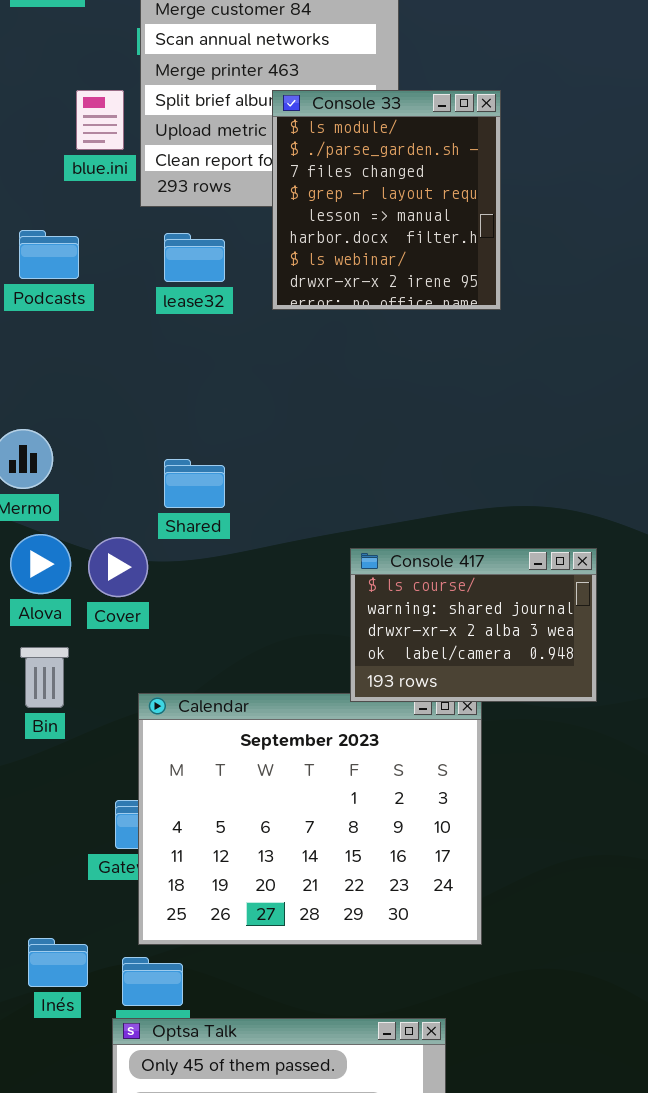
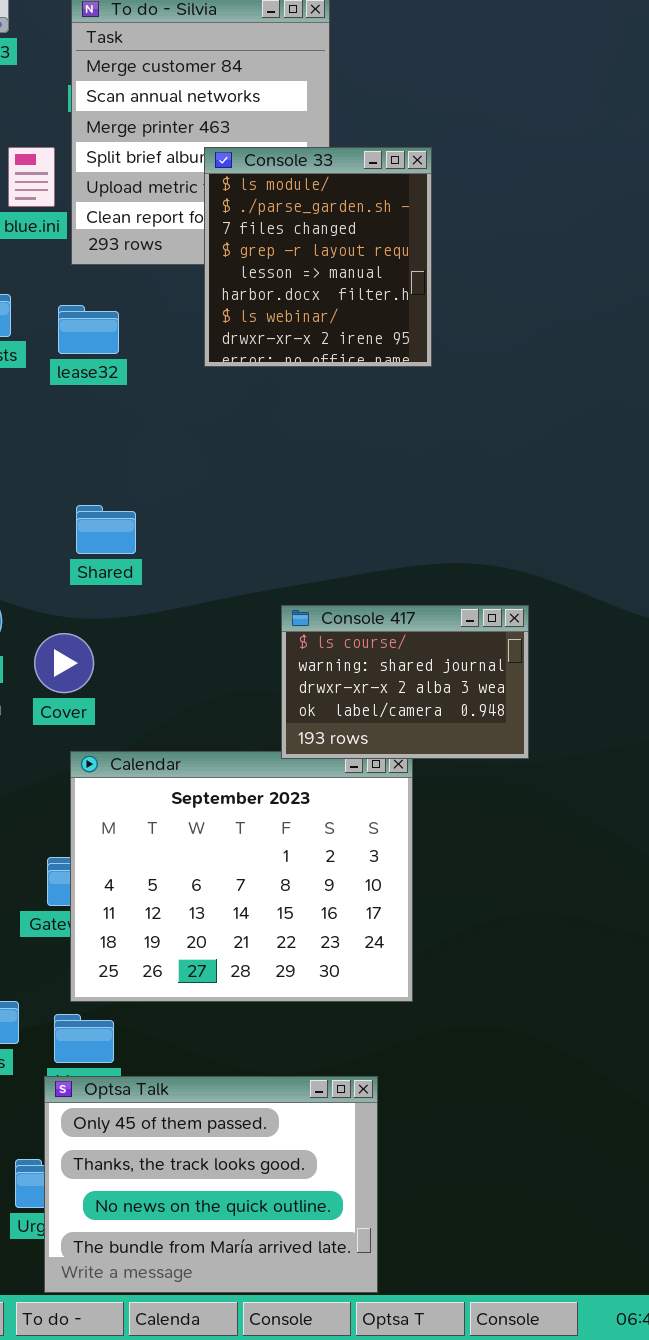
lease32: [164,233,225,282] -> [58,305,119,354], moved
Shared: [164,459,225,508] -> [76,505,136,554], moved
Cover: [88,537,148,597] -> [34,633,94,693], moved

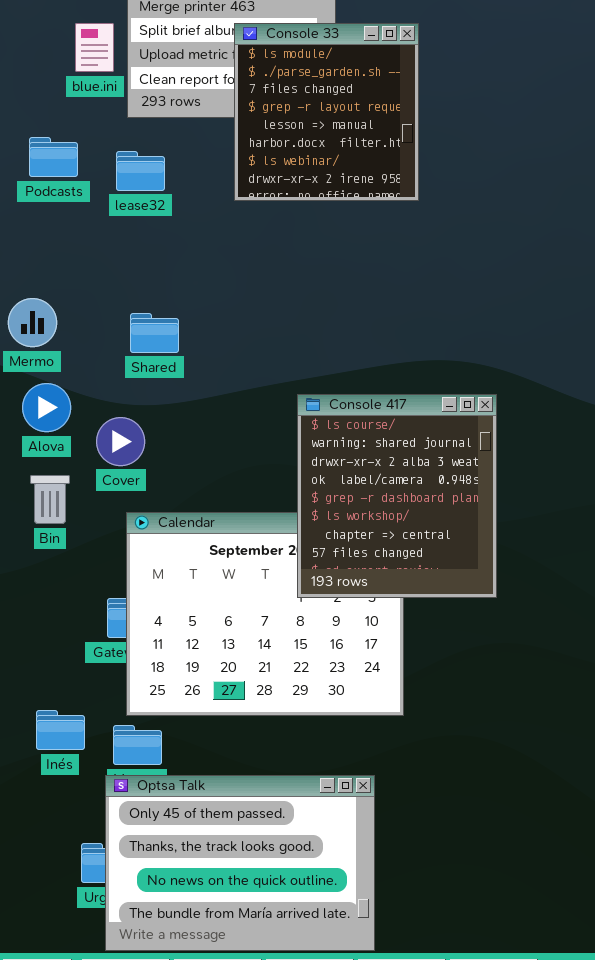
Console 417: [281,605,529,759] -> [297,394,497,598], resized

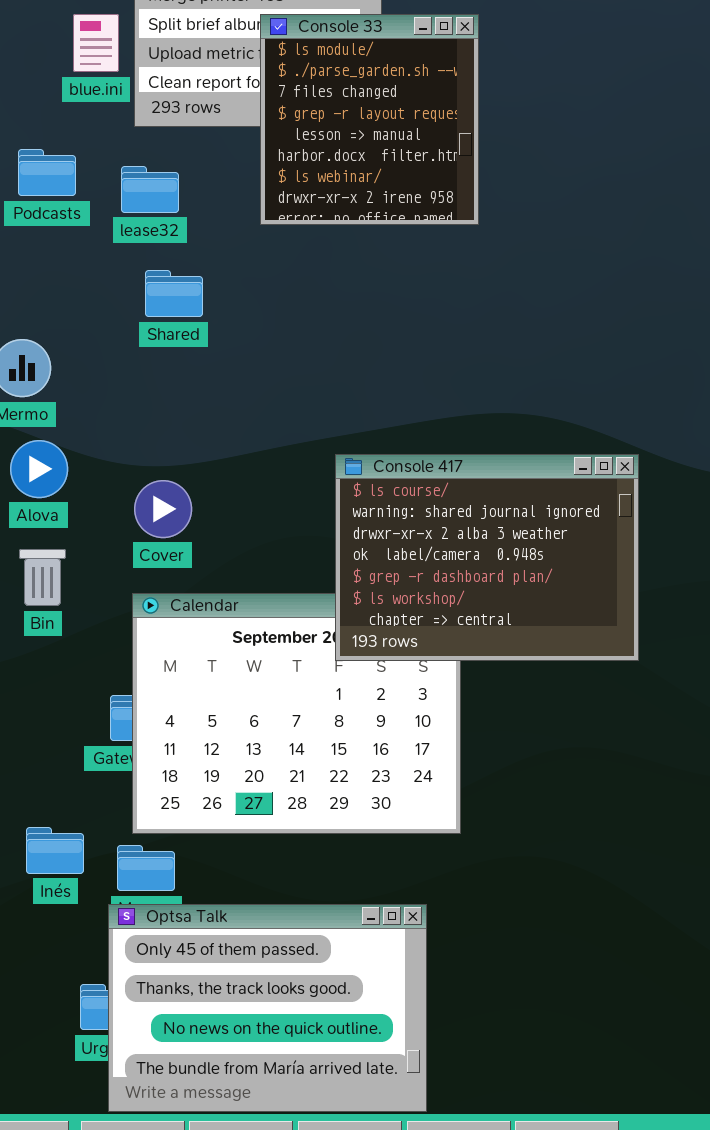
Shared: [130,313,179,353] -> [145,270,203,317], moved
Console 417: [297,394,497,598] -> [335,454,639,661], resized
Cover: [96,417,145,466] -> [134,480,192,538], moved

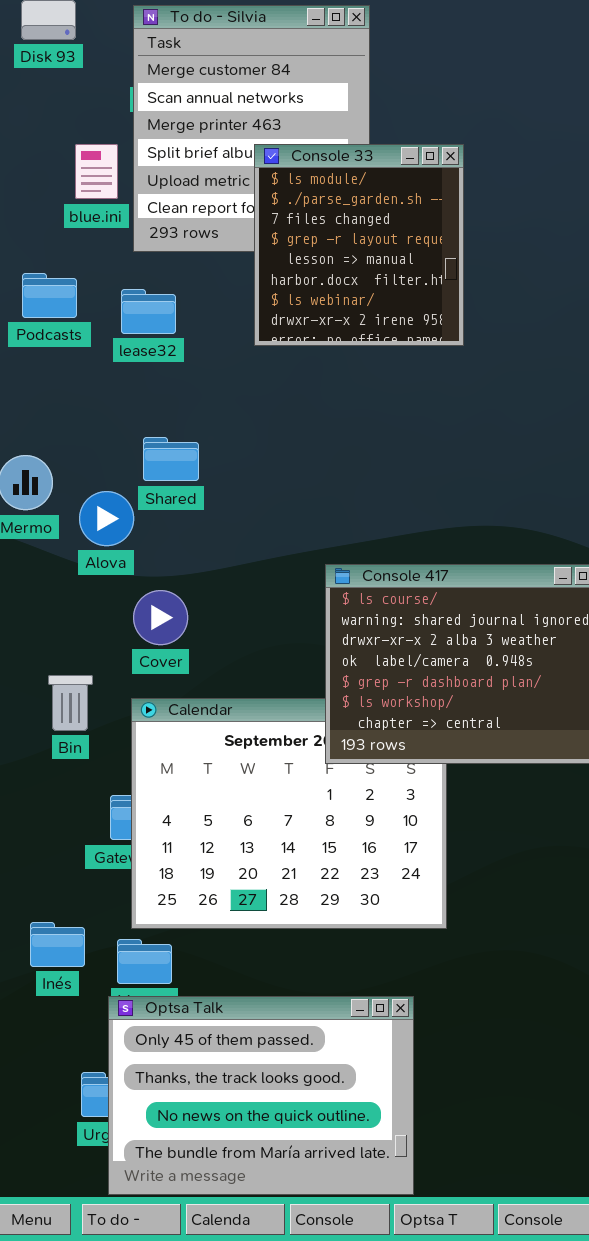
Shared: [145,270,203,317] -> [143,437,199,481], moved
Alova: [10,440,68,498] -> [79,491,134,546], moved
Bin: [19,549,66,606] -> [48,675,93,731], moved

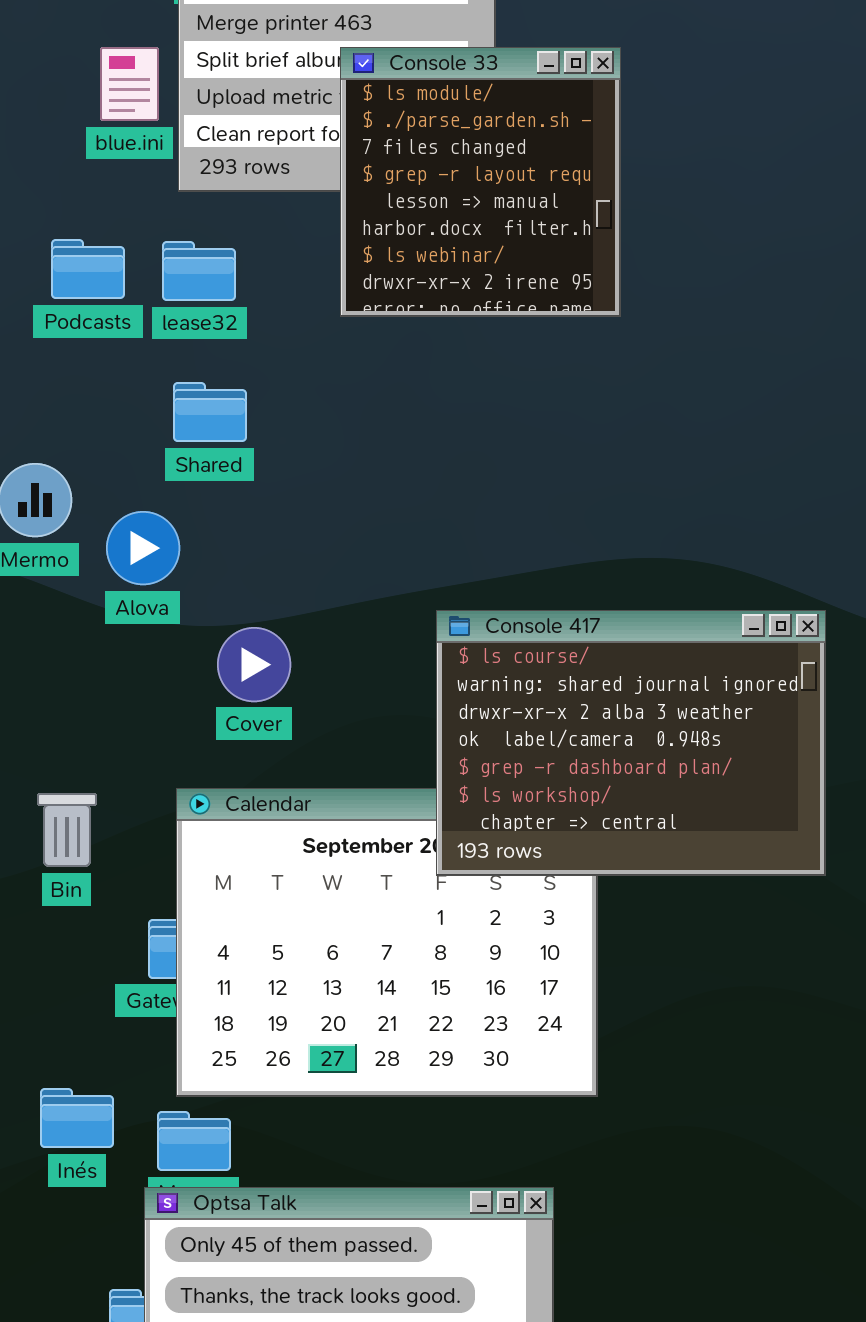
Podcasts: [22,273,77,318] -> [51,239,125,299], moved
Shared: [143,437,199,481] -> [173,382,247,442], moved
Cover: [133,590,188,645] -> [217,627,291,702], moved
Bin: [48,675,93,731] -> [37,793,97,867], moved

